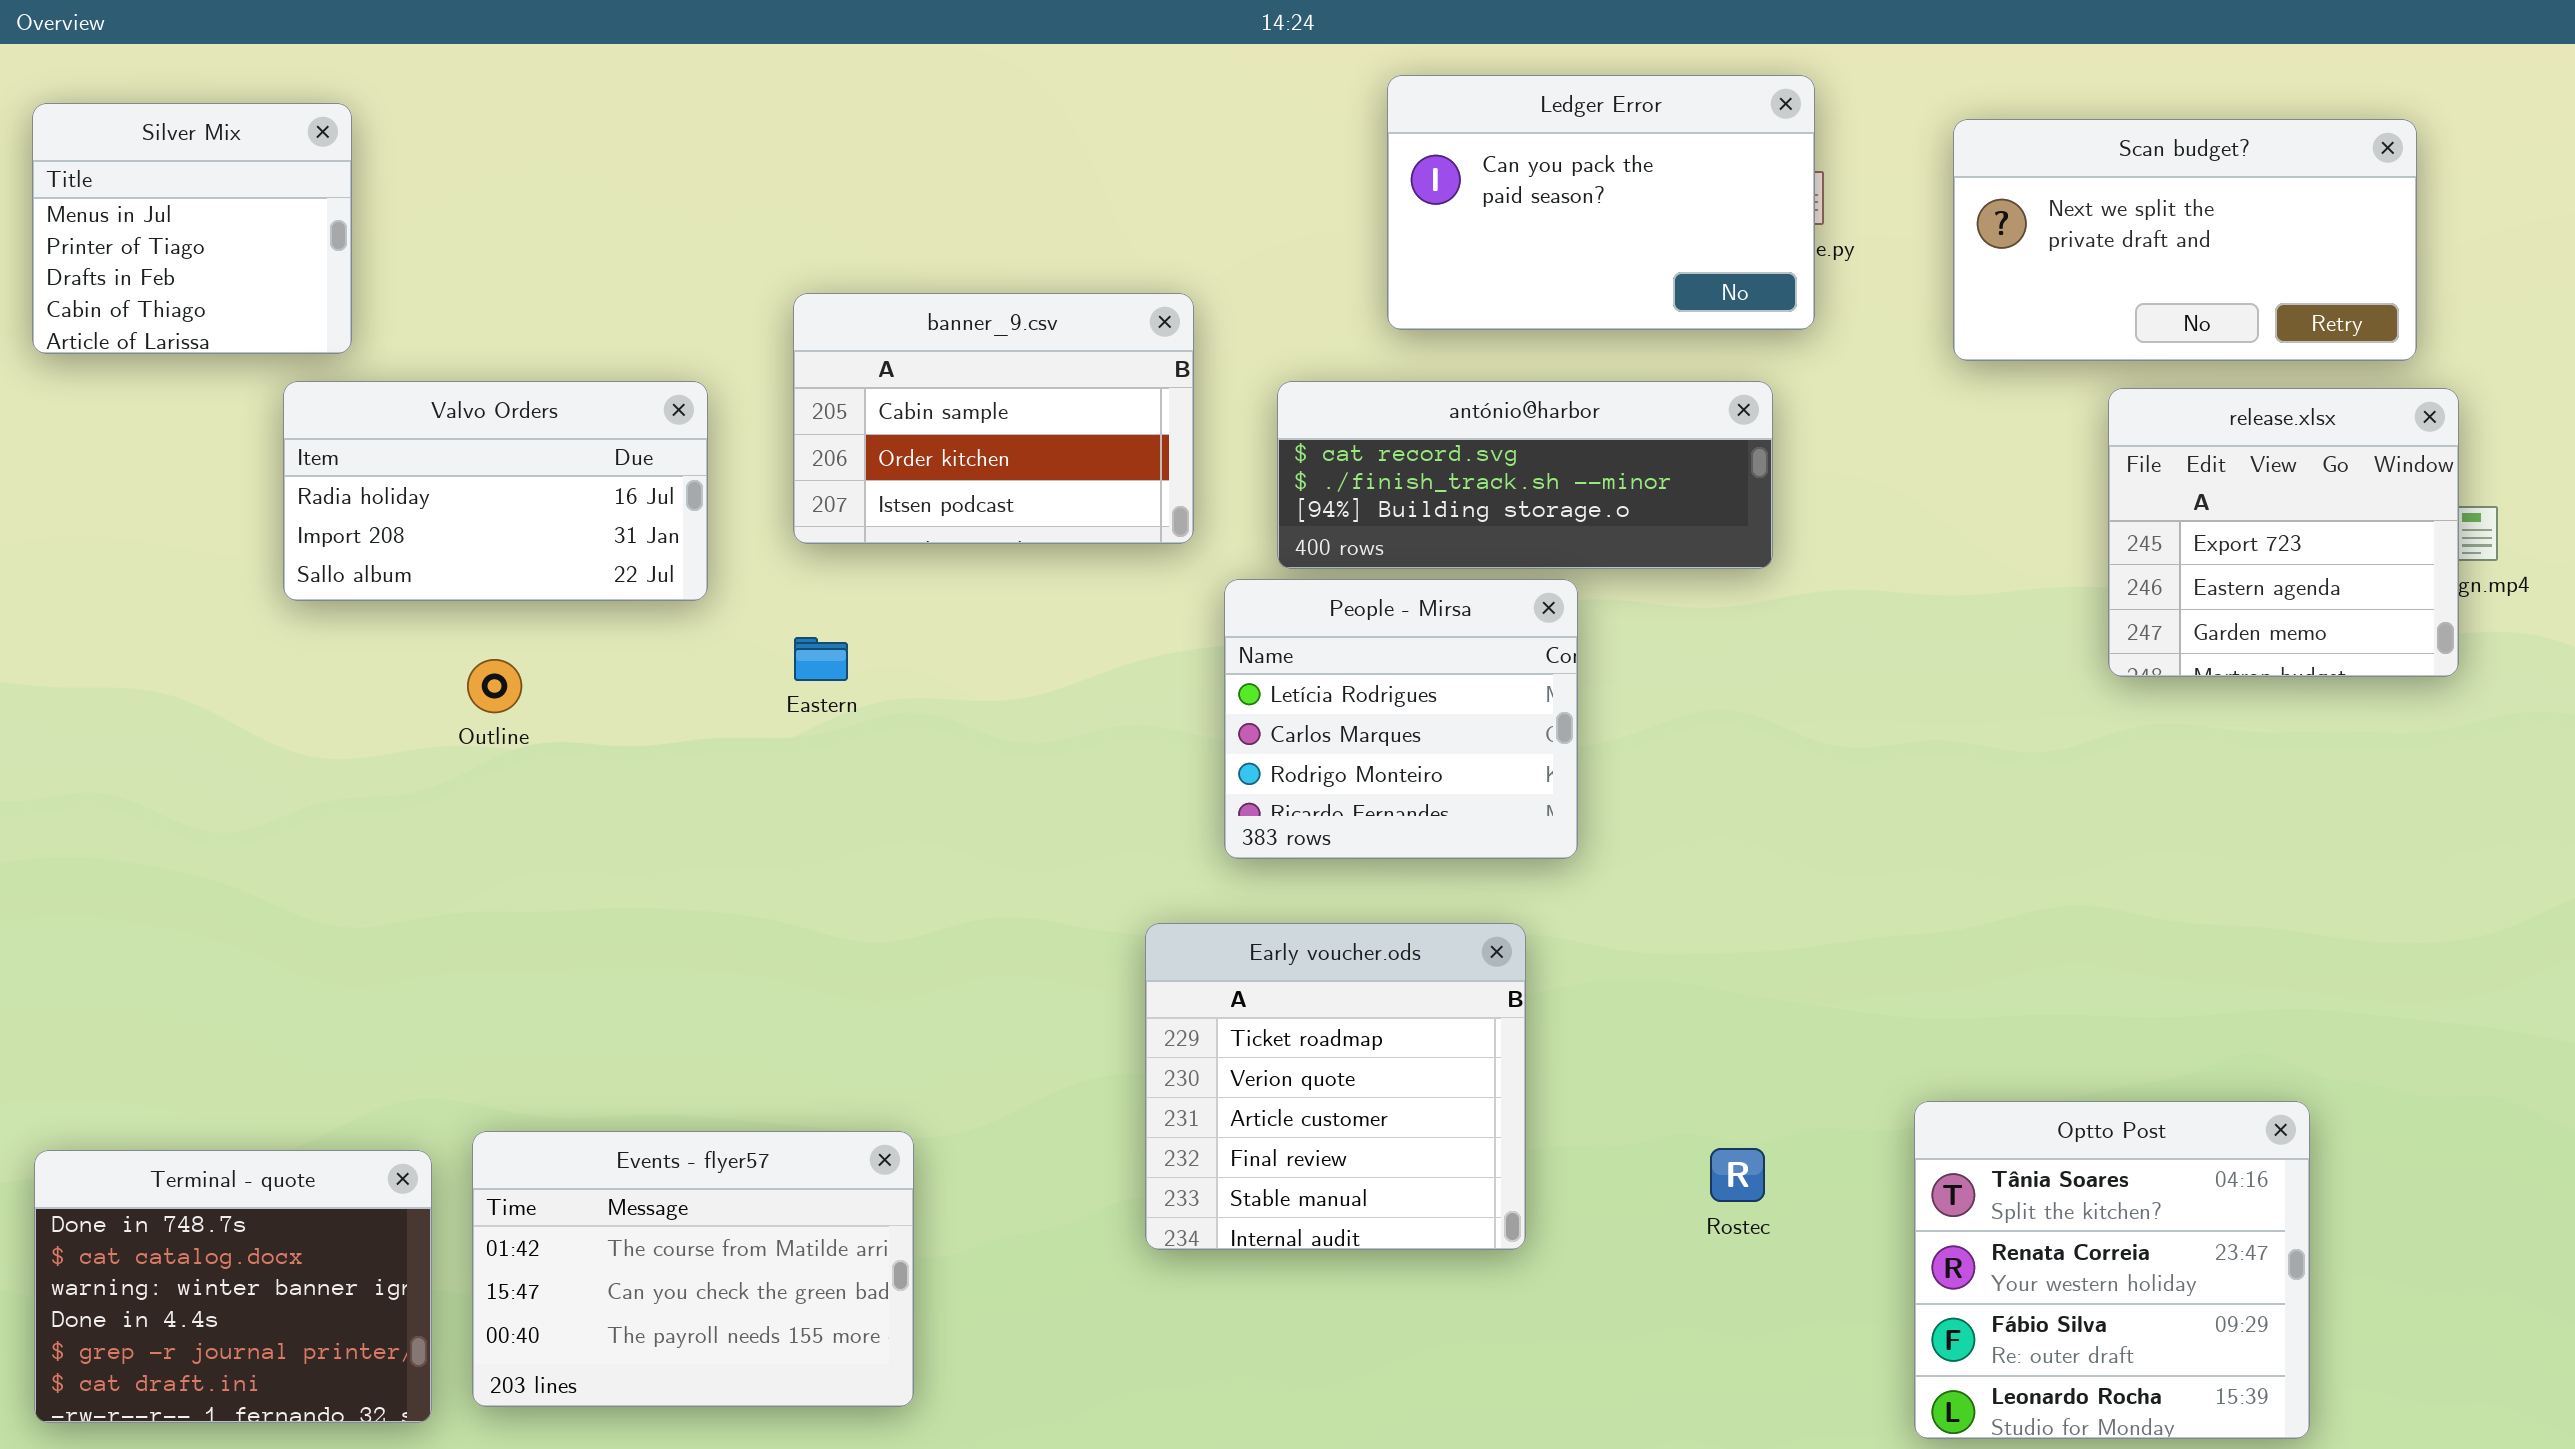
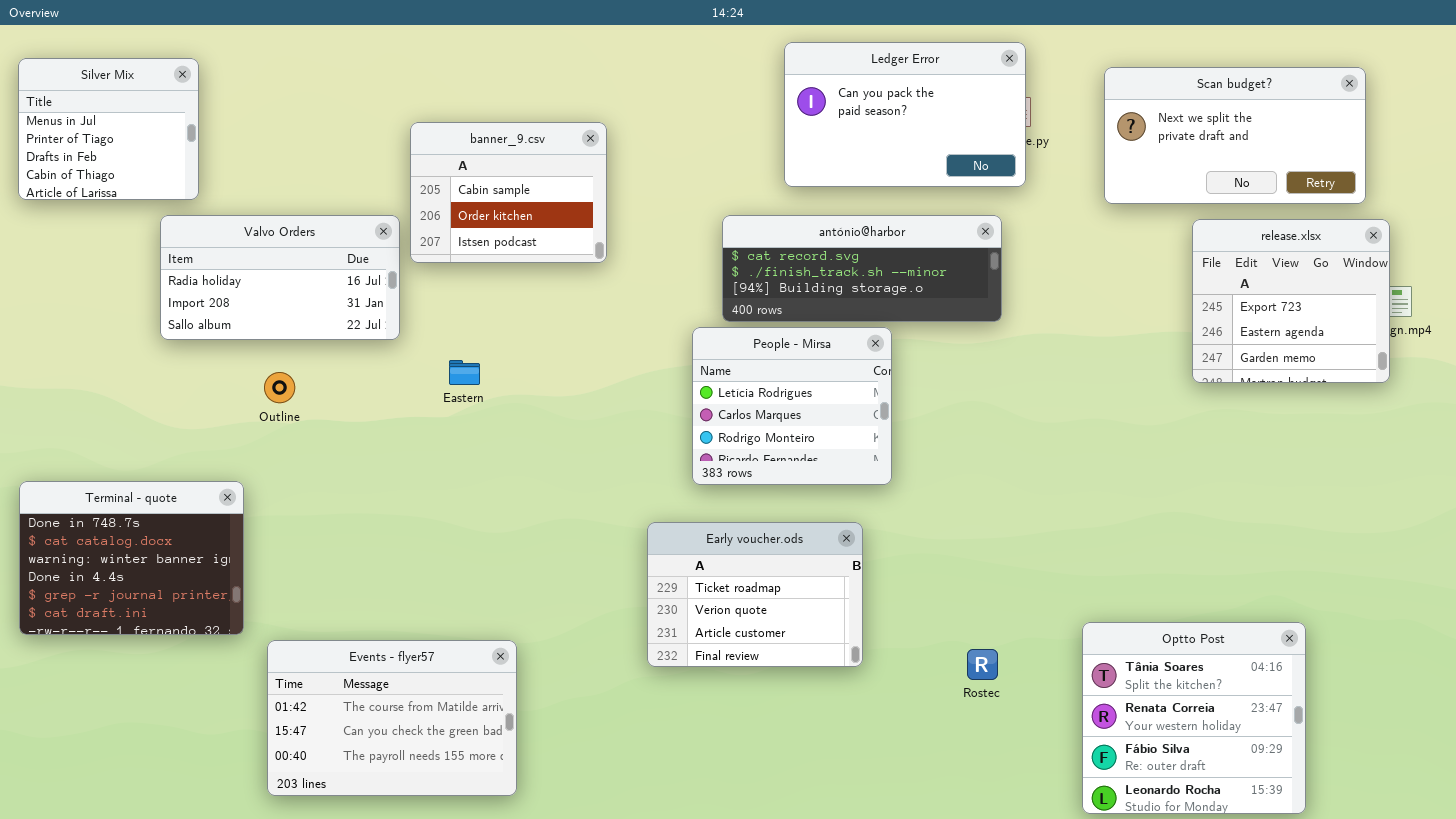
banner_9.csv: [793,293,1194,544] -> [410,122,607,263], moved, resized
Early voucher.ods: [1145,923,1526,1250] -> [647,522,863,667], resized
Terminal - quote: [34,1150,432,1423] -> [19,481,244,635], moved

